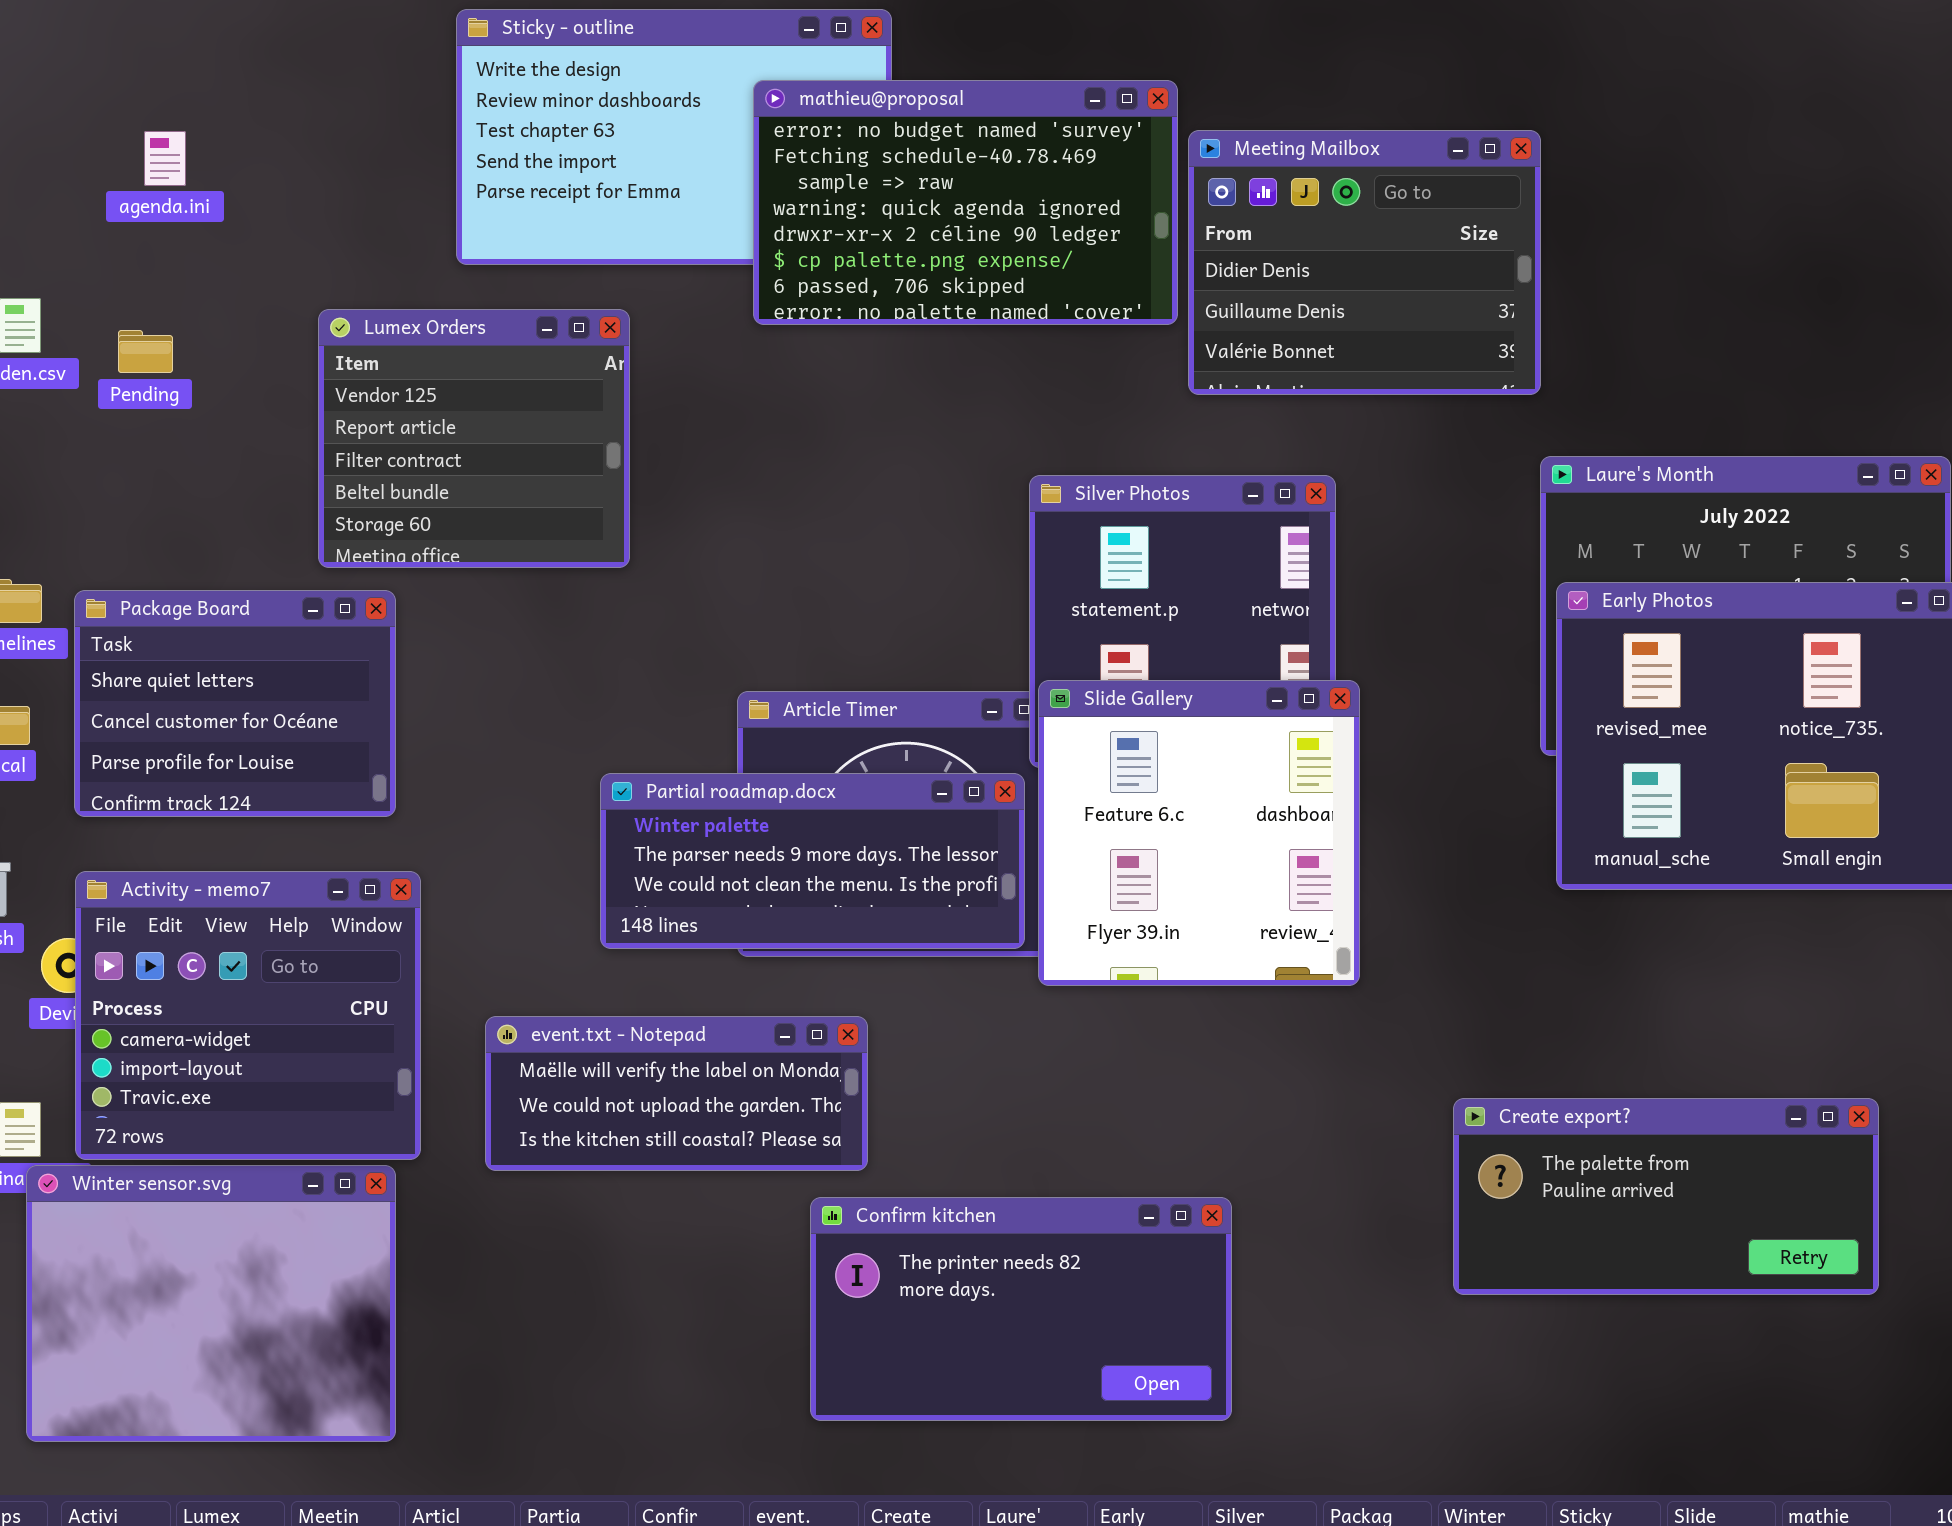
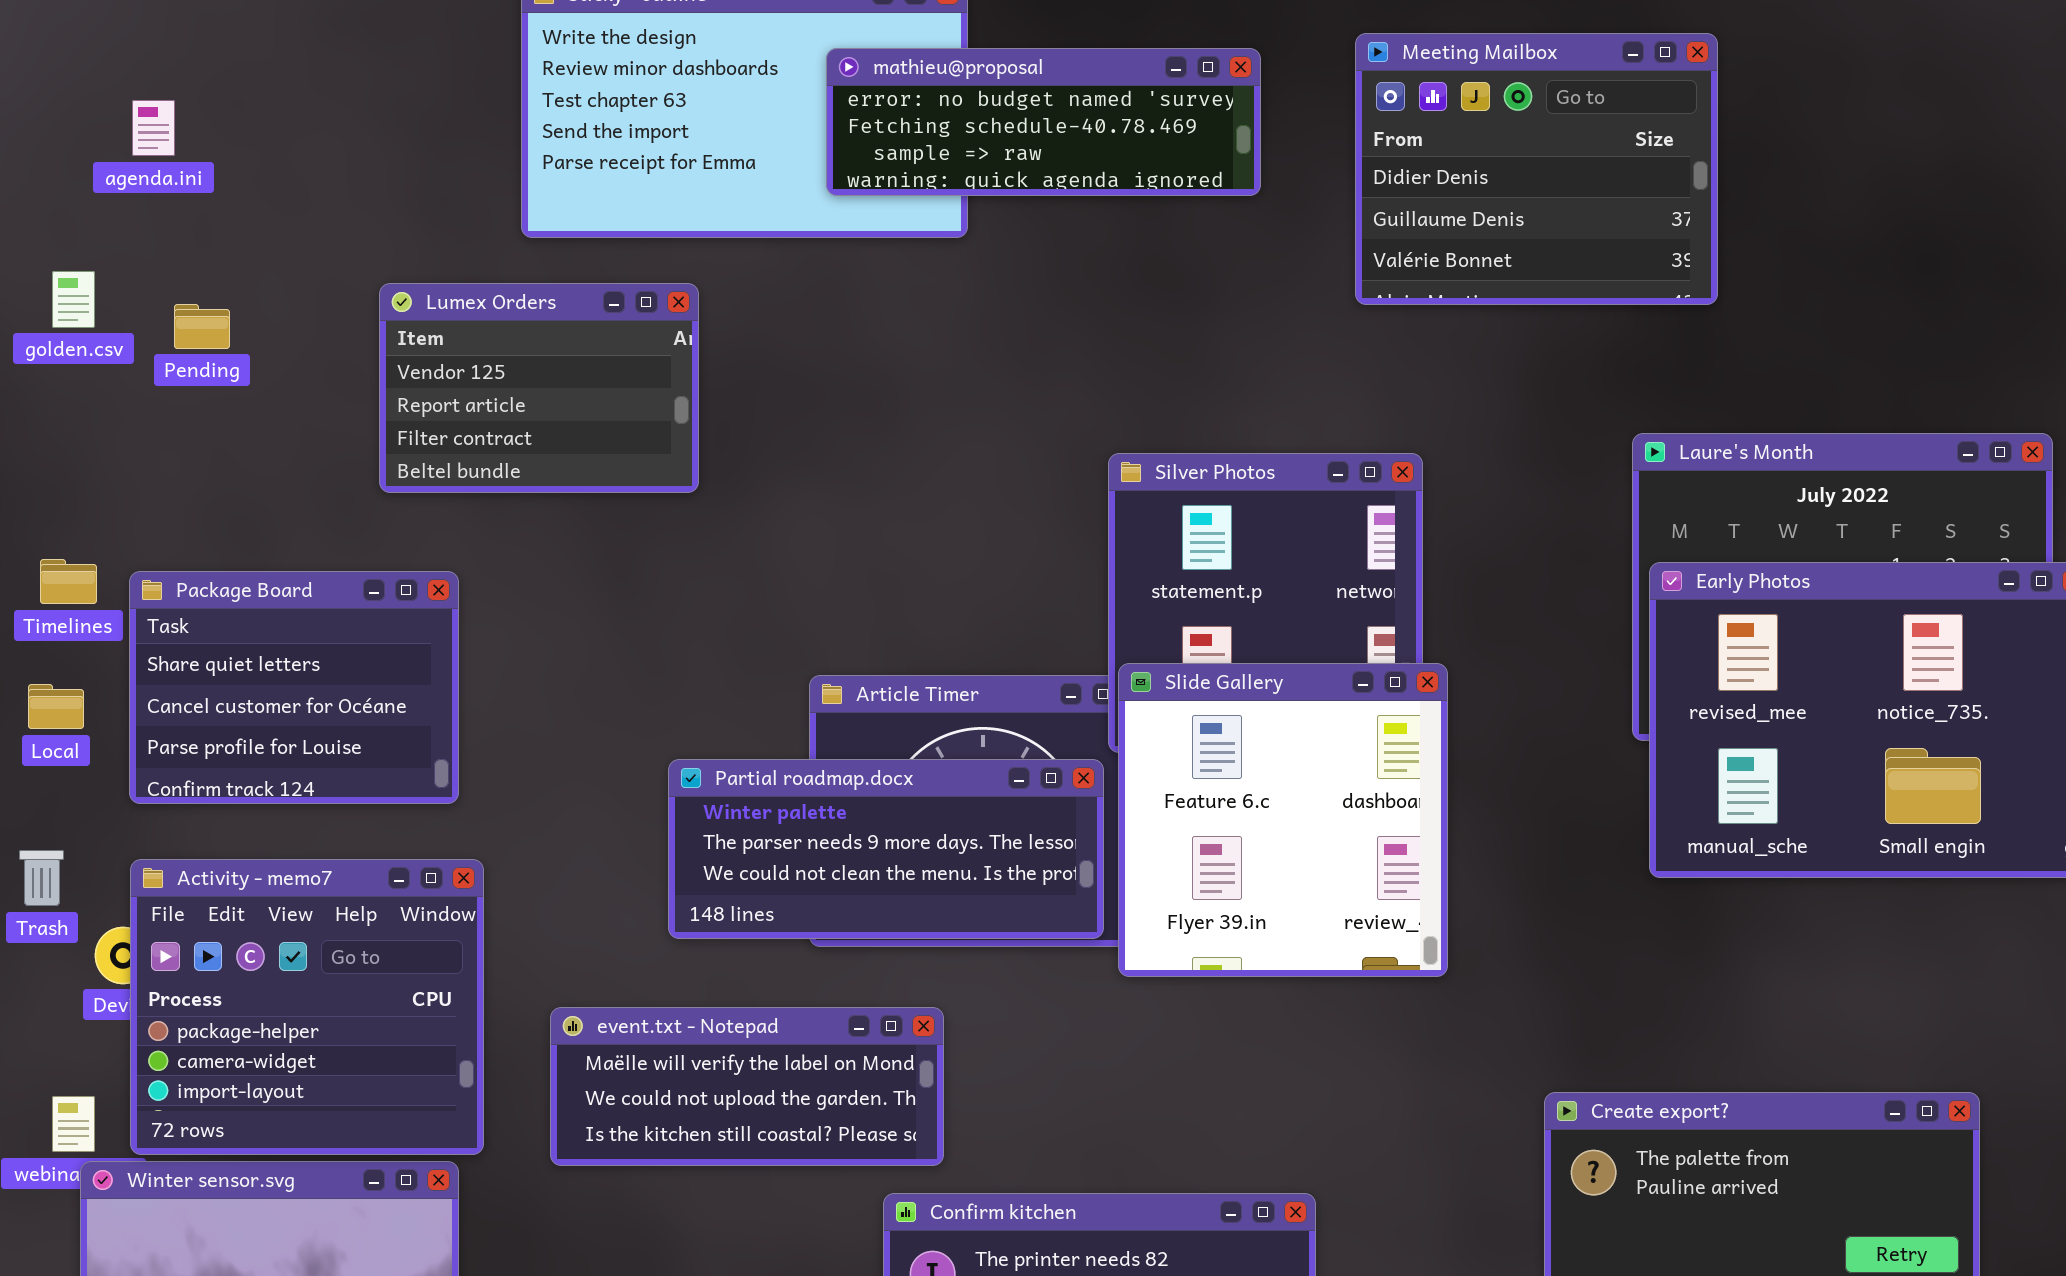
mathieu@proposal: [753,80,1178,325] -> [826,48,1261,196], resized
Meeting Mailbox: [1188,130,1541,395] -> [1355,33,1718,305], moved
agenda.ini: [144,131,186,186] -> [132,100,175,156], moved
Lumex Orders: [318,309,630,568] -> [379,283,699,493], resized
Activity - memo7: [75,871,421,1160] -> [130,859,484,1155], scrolled up 1 row

